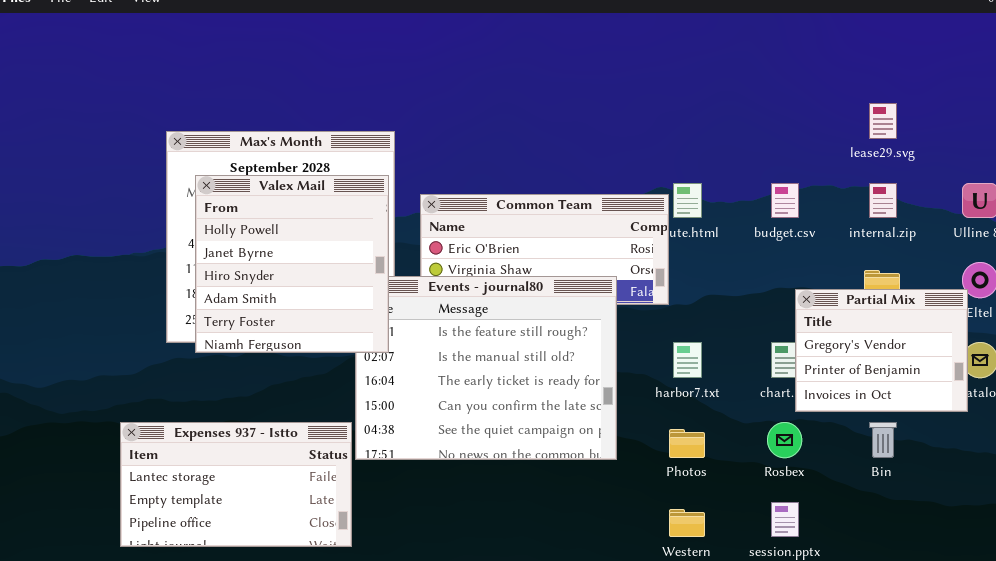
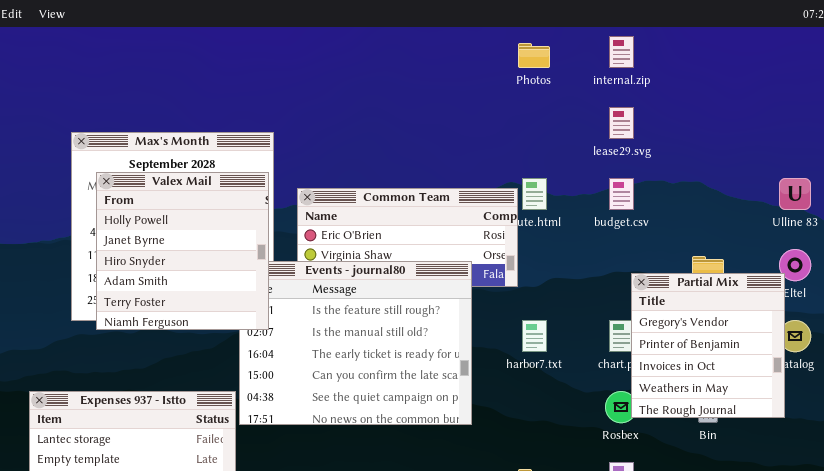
lease29.svg: [869,103,897,139] -> [609,107,634,139], moved
internal.zip: [869,183,897,218] -> [609,36,634,68], moved
Partial Mix: [795,289,968,412] -> [631,273,785,418], resized
Photos: [669,429,705,458] -> [518,43,550,68], moved

